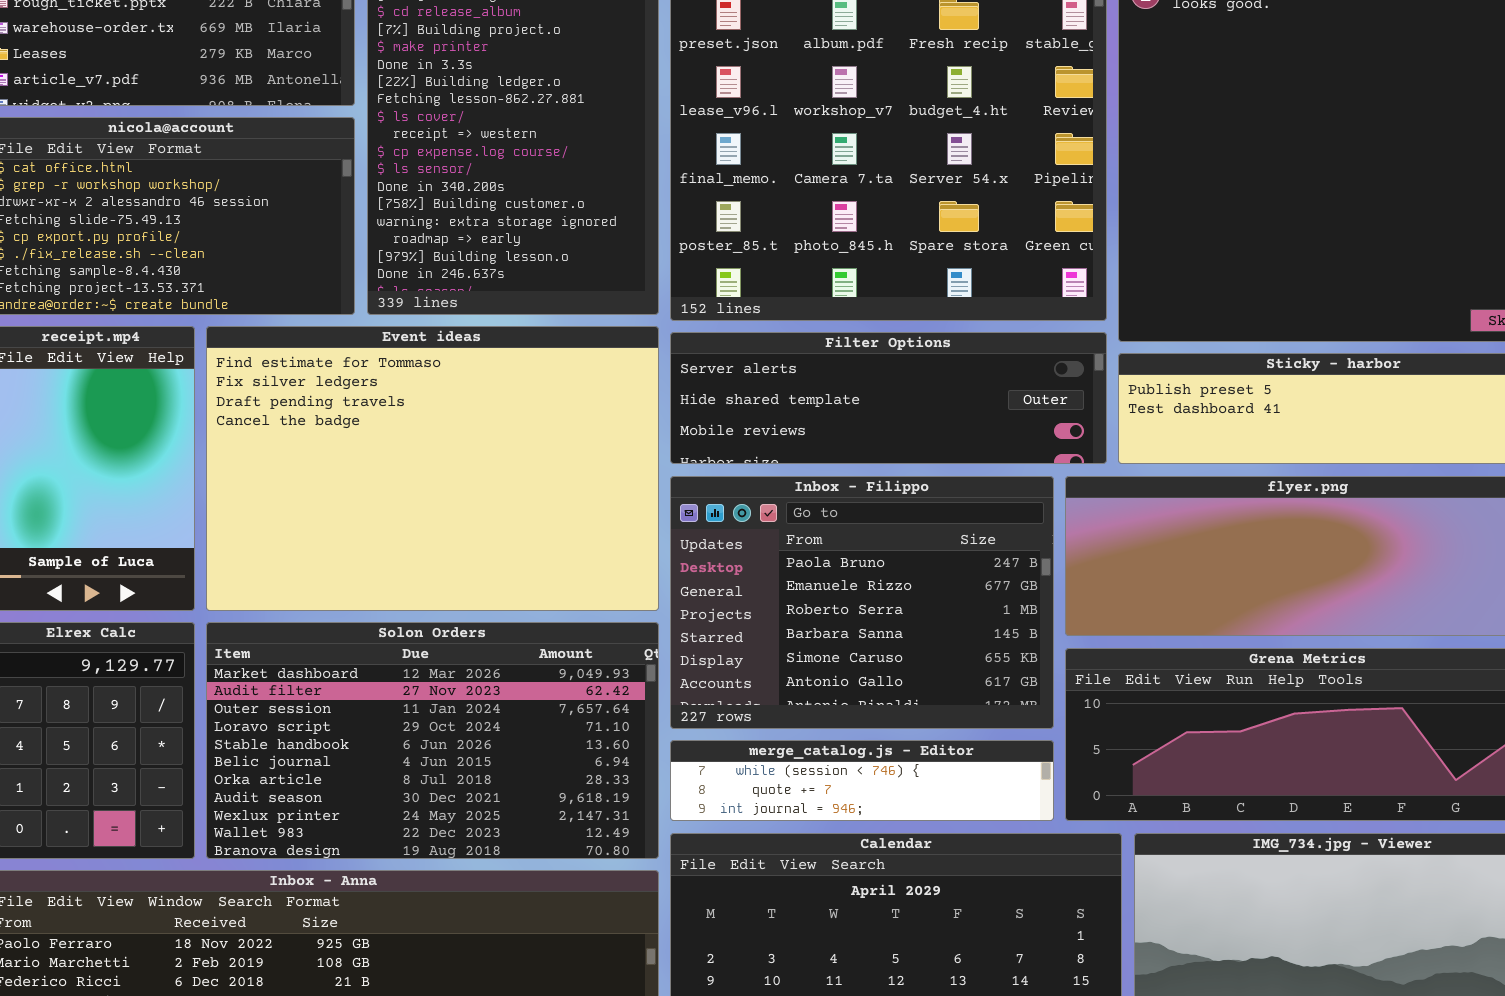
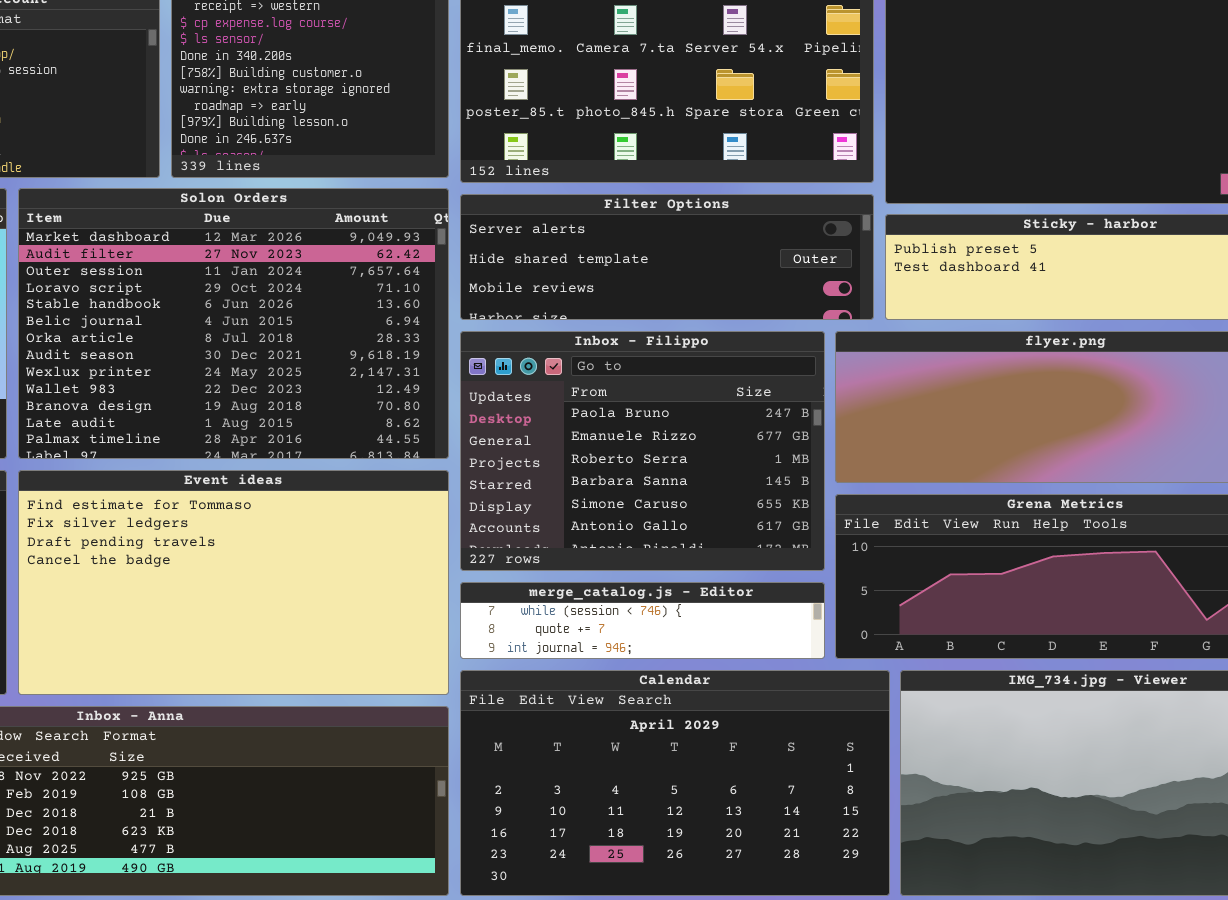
Event ideas: [206,326,659,611] -> [18,470,449,695], moved, resized
Solon Orders: [206,622,659,859] -> [18,188,449,459], moved, resized

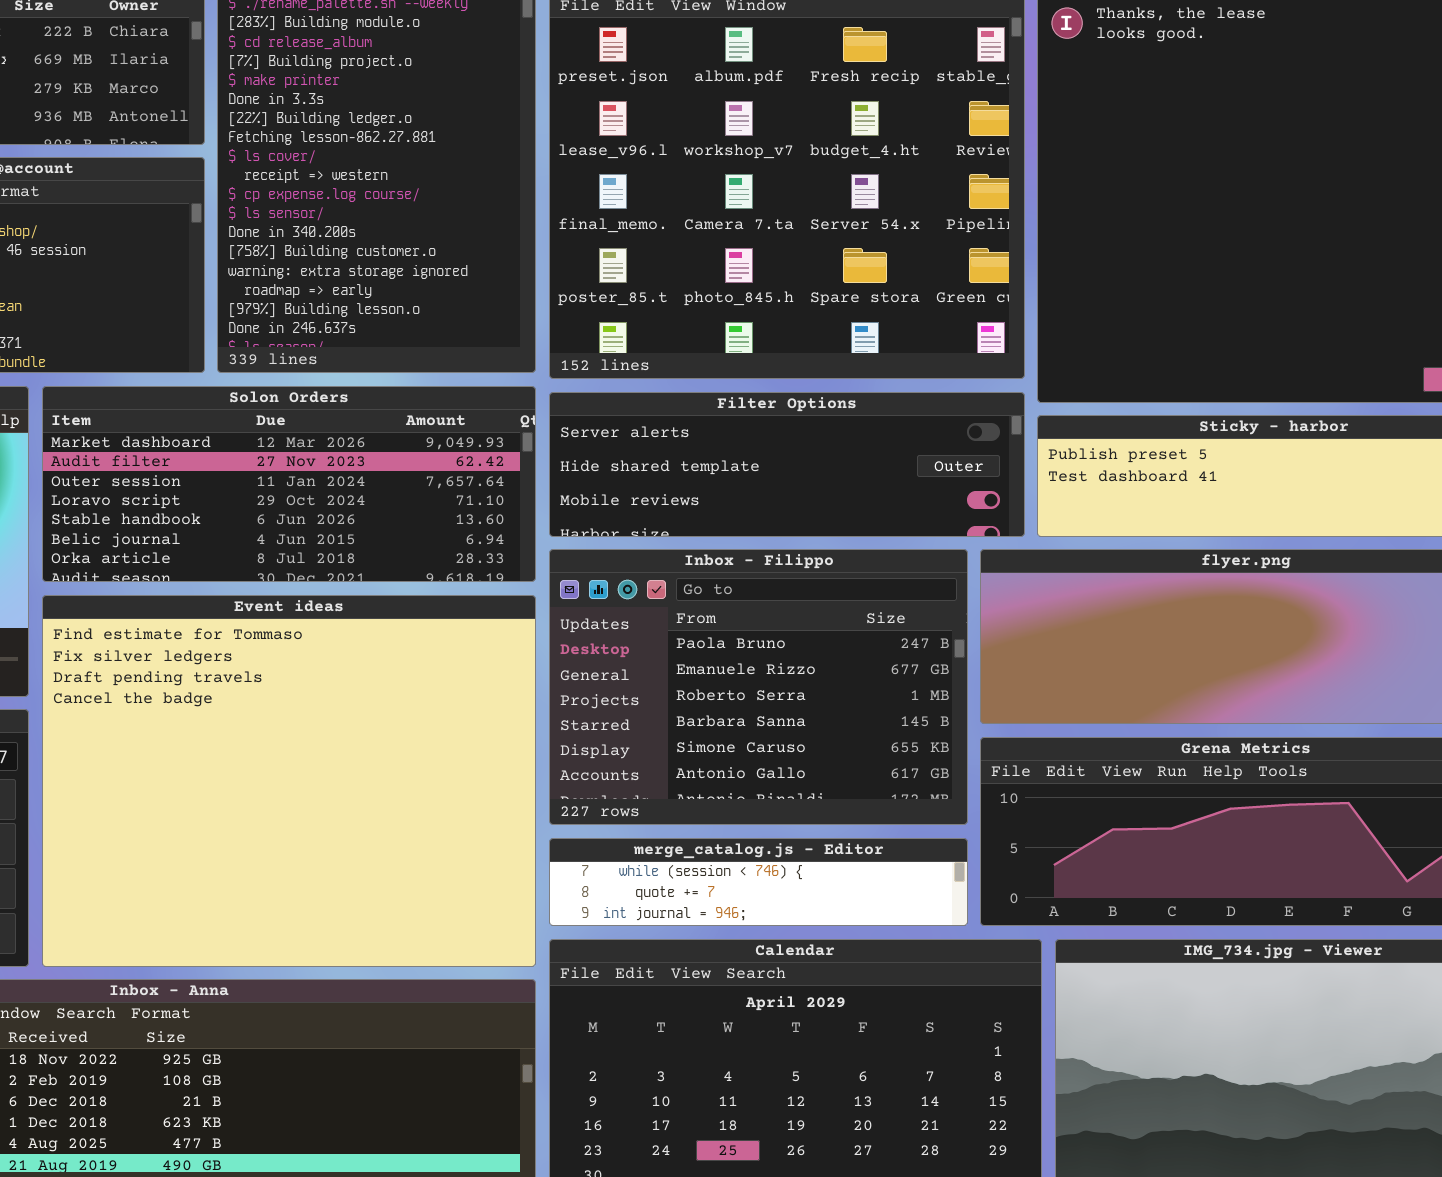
Solon Orders: [18,188,449,459] -> [42,386,536,582], resized
Event ideas: [18,470,449,695] -> [42,595,536,967], resized

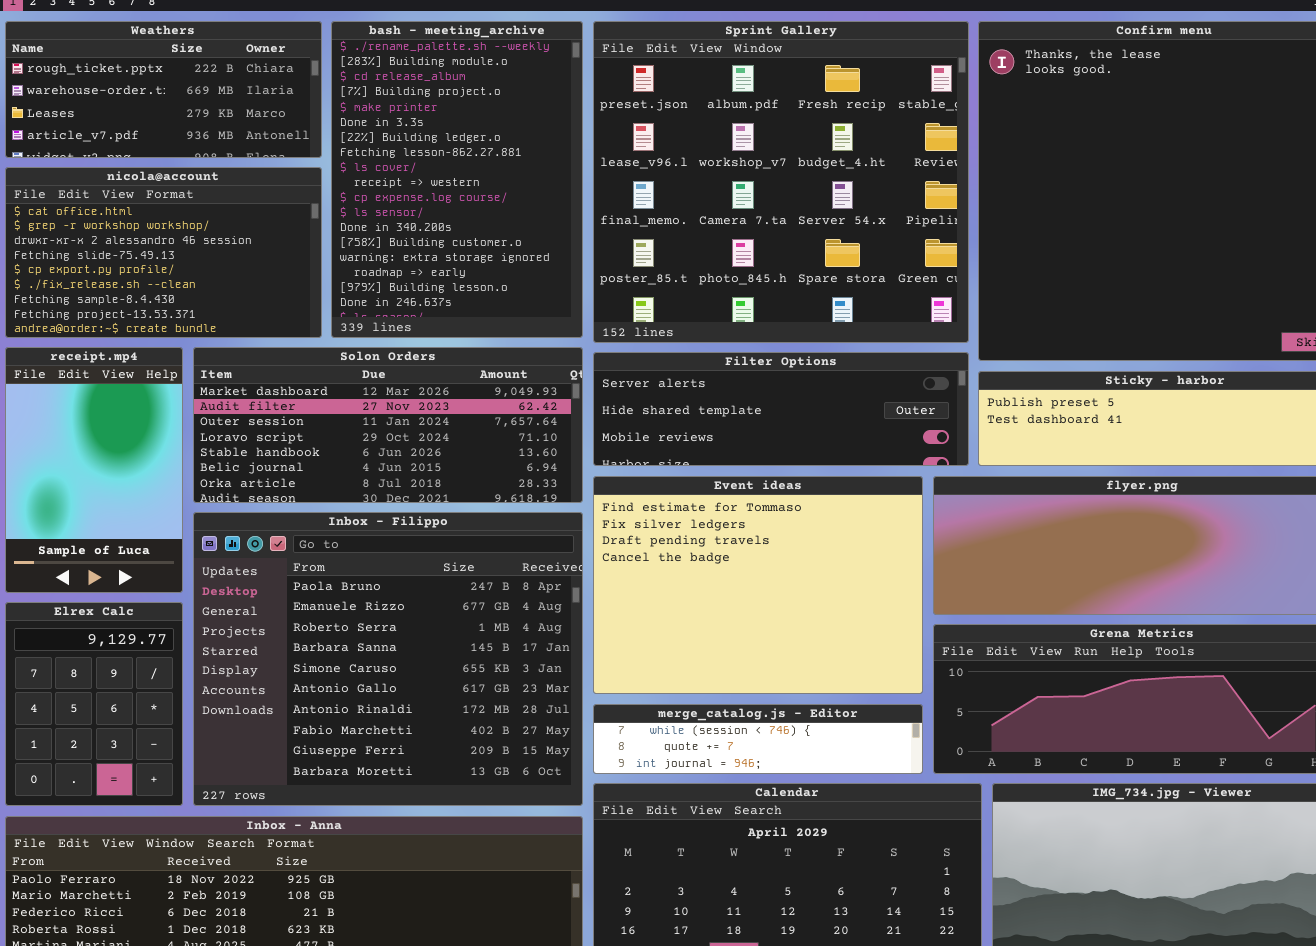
Inbox - Filippo: [549,549,968,825] -> [193,512,583,806], moved, resized
Event ideas: [42,595,536,967] -> [593,476,923,694], moved, resized

